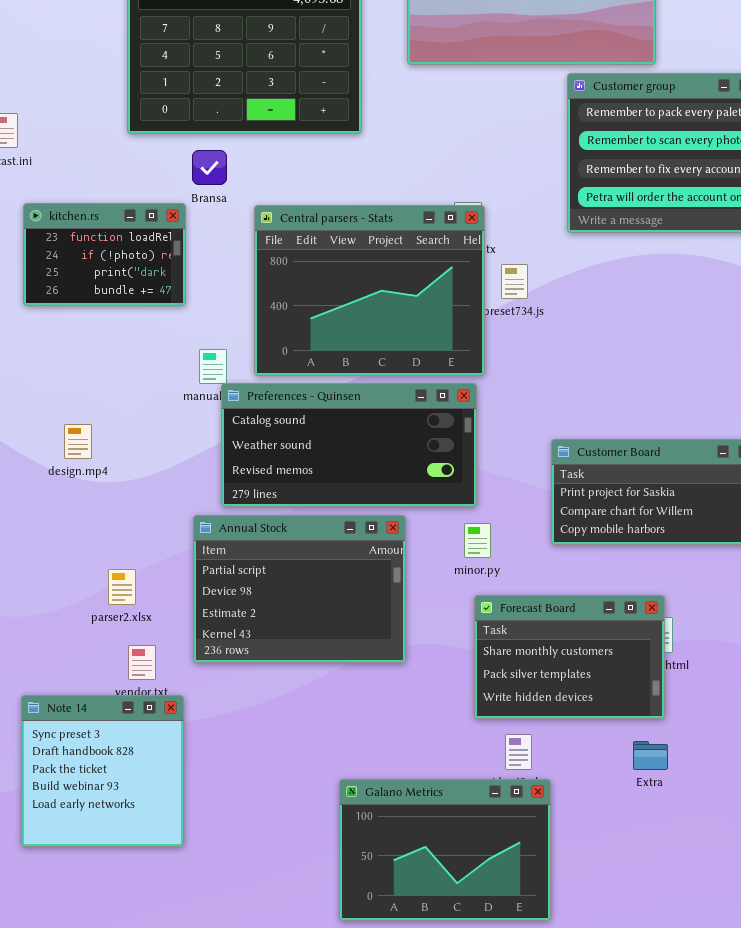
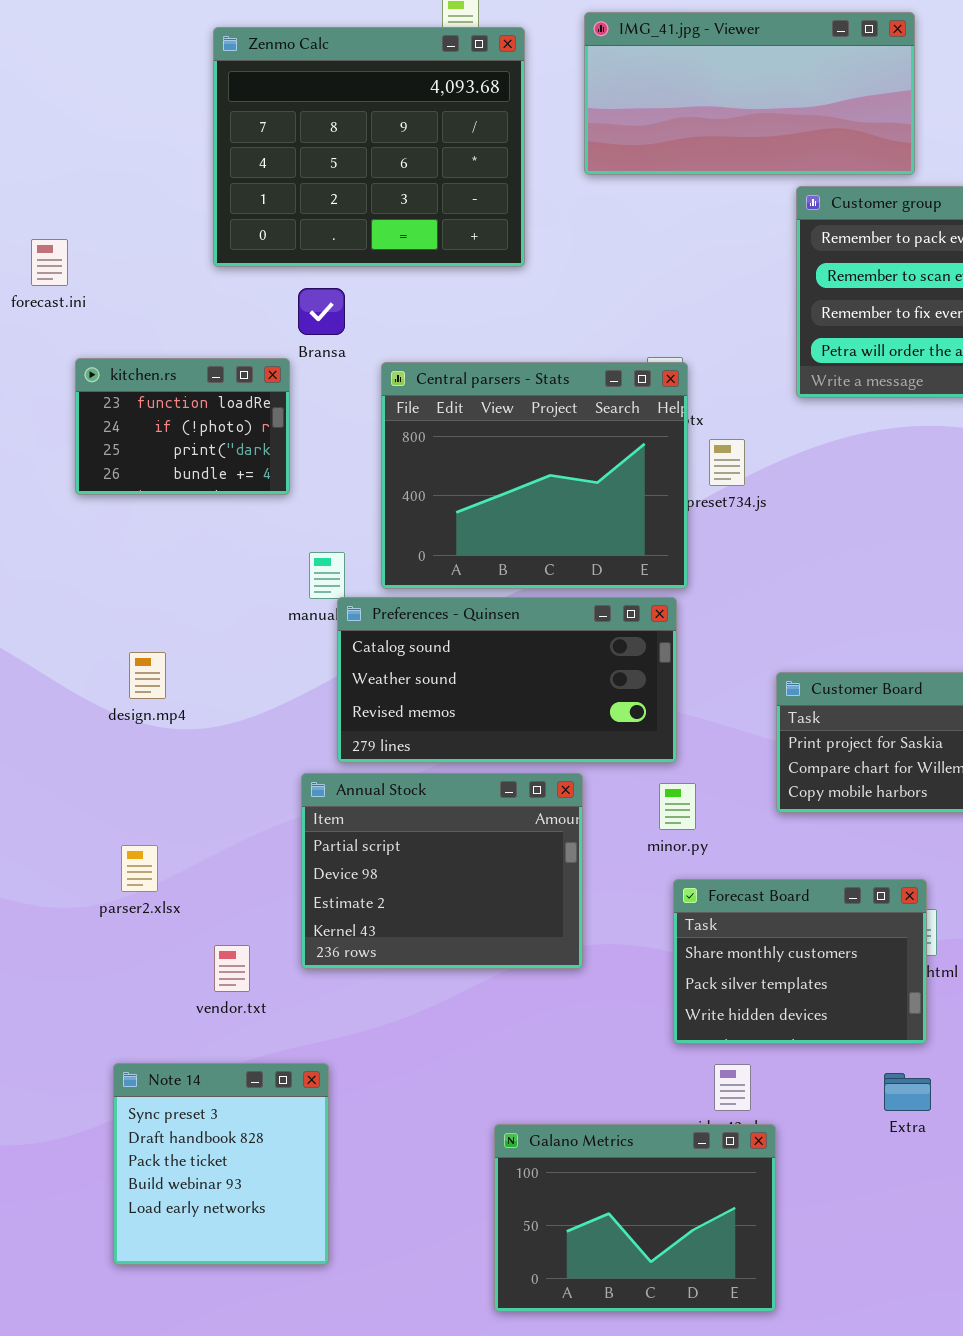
parser2.xlsx: [108,569,136,605] -> [121,845,158,892], moved
Note 14: [21,695,184,847] -> [113,1063,329,1265], moved

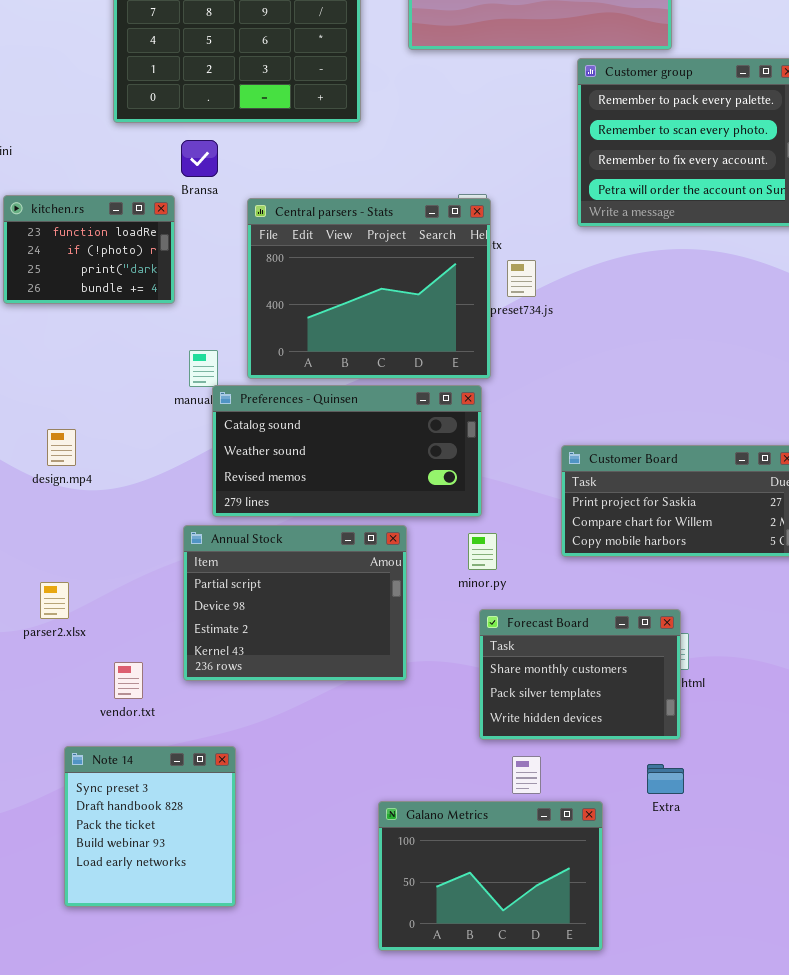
Note 14: [113,1063,329,1265] -> [64,746,236,907], moved
Galano Metrics: [494,1124,776,1312] -> [378,801,603,951], moved

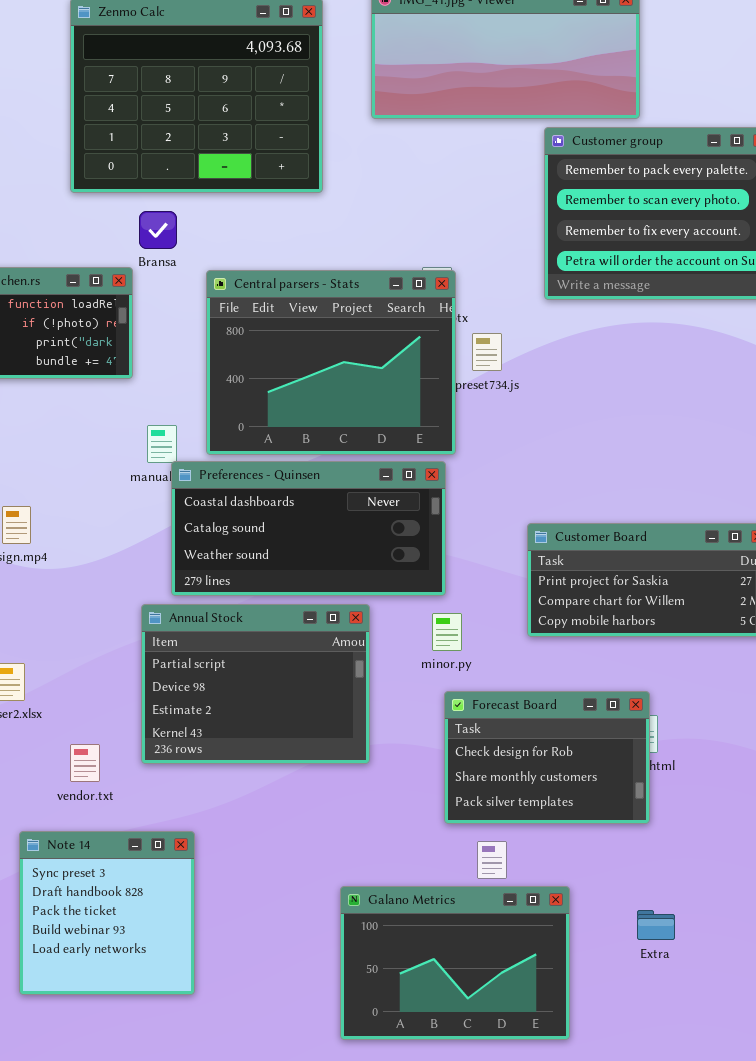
Preferences - Quinsen: [212,385,482,517] -> [171,461,446,596], scrolled up 1 row
Forecast Board: [479,609,681,740] -> [444,691,650,824], scrolled up 1 row
Extra: [647,764,684,794] -> [637,910,675,940], moved

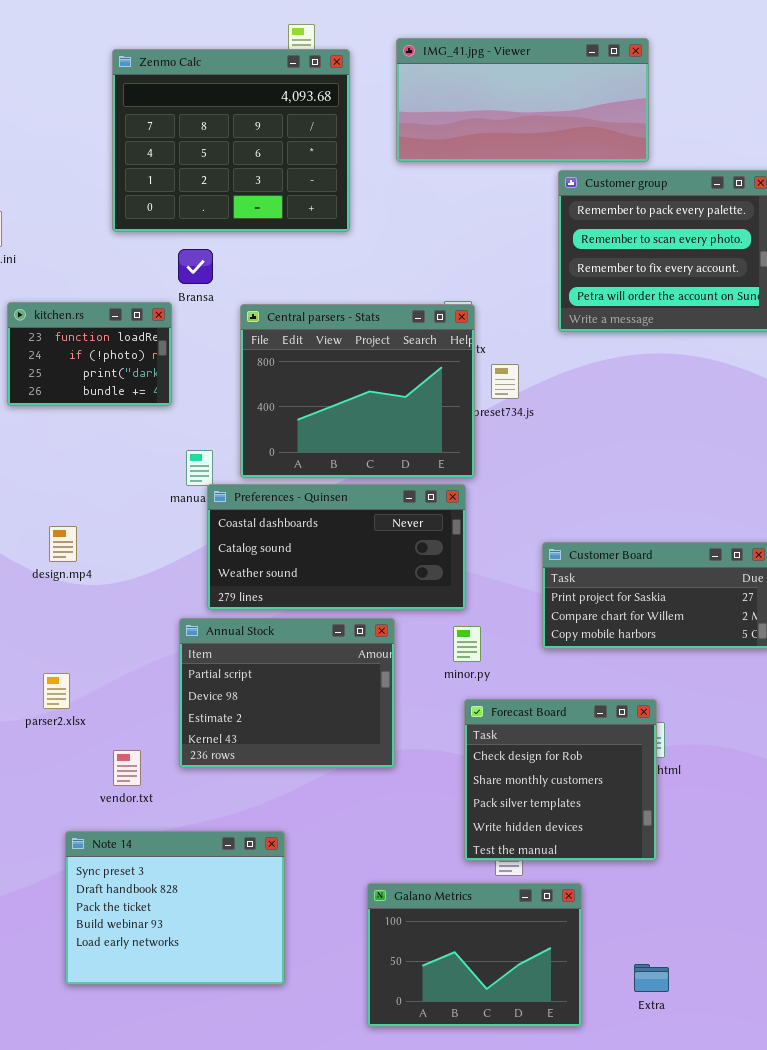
Forecast Board: [444,691,650,824] -> [464,699,657,861], resized
Note 14: [19,831,195,995] -> [65,831,285,985], resized
Extra: [637,910,675,940] -> [634,964,669,992], moved

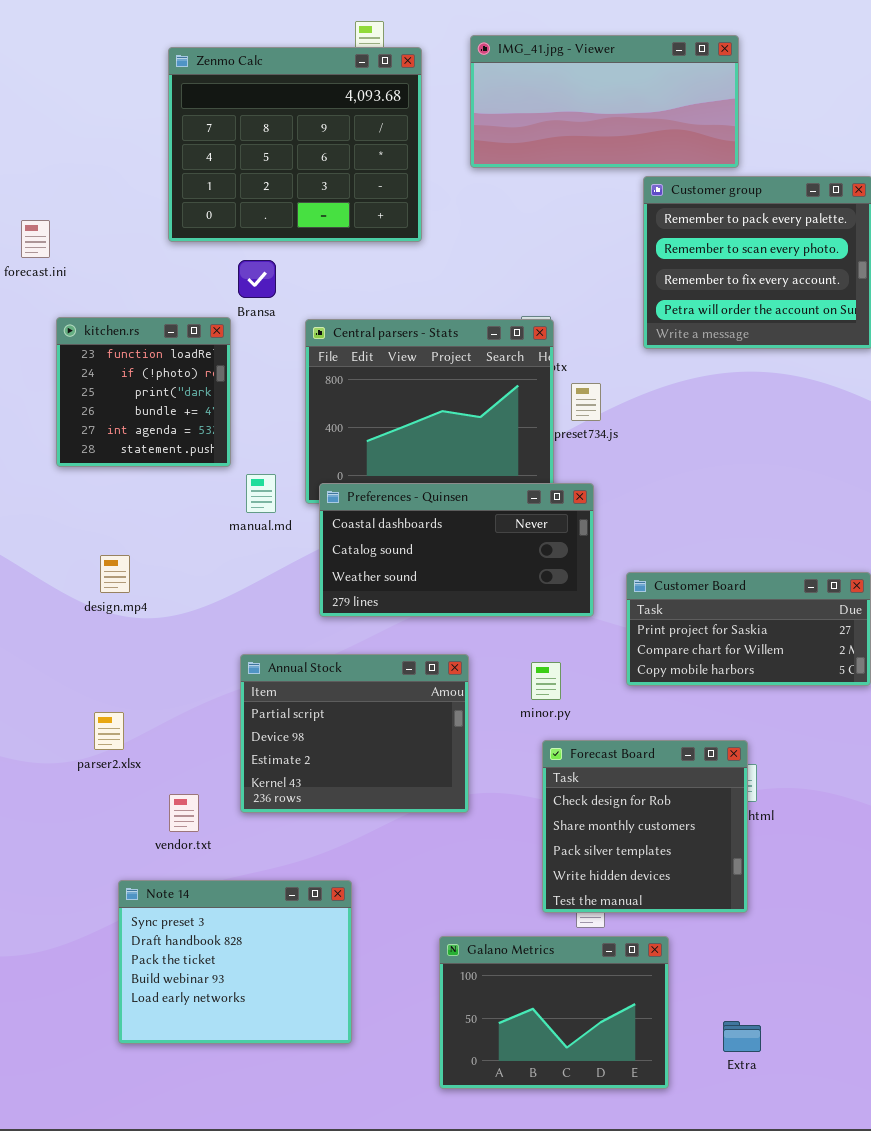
kitchen.rs: [7,302,172,406] -> [56,317,231,467], resized
Preferences - Quinsen: [207,484,466,610] -> [319,483,594,617], moved

